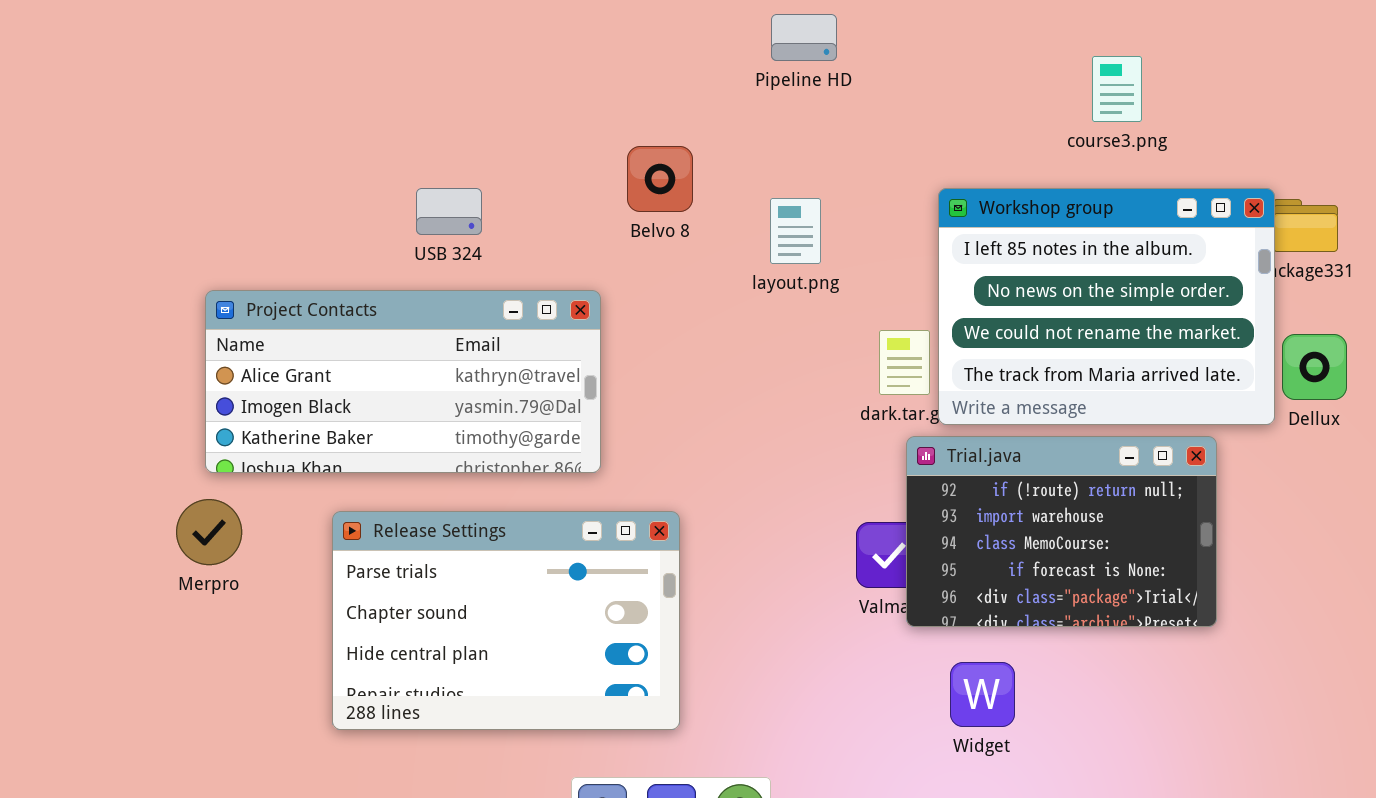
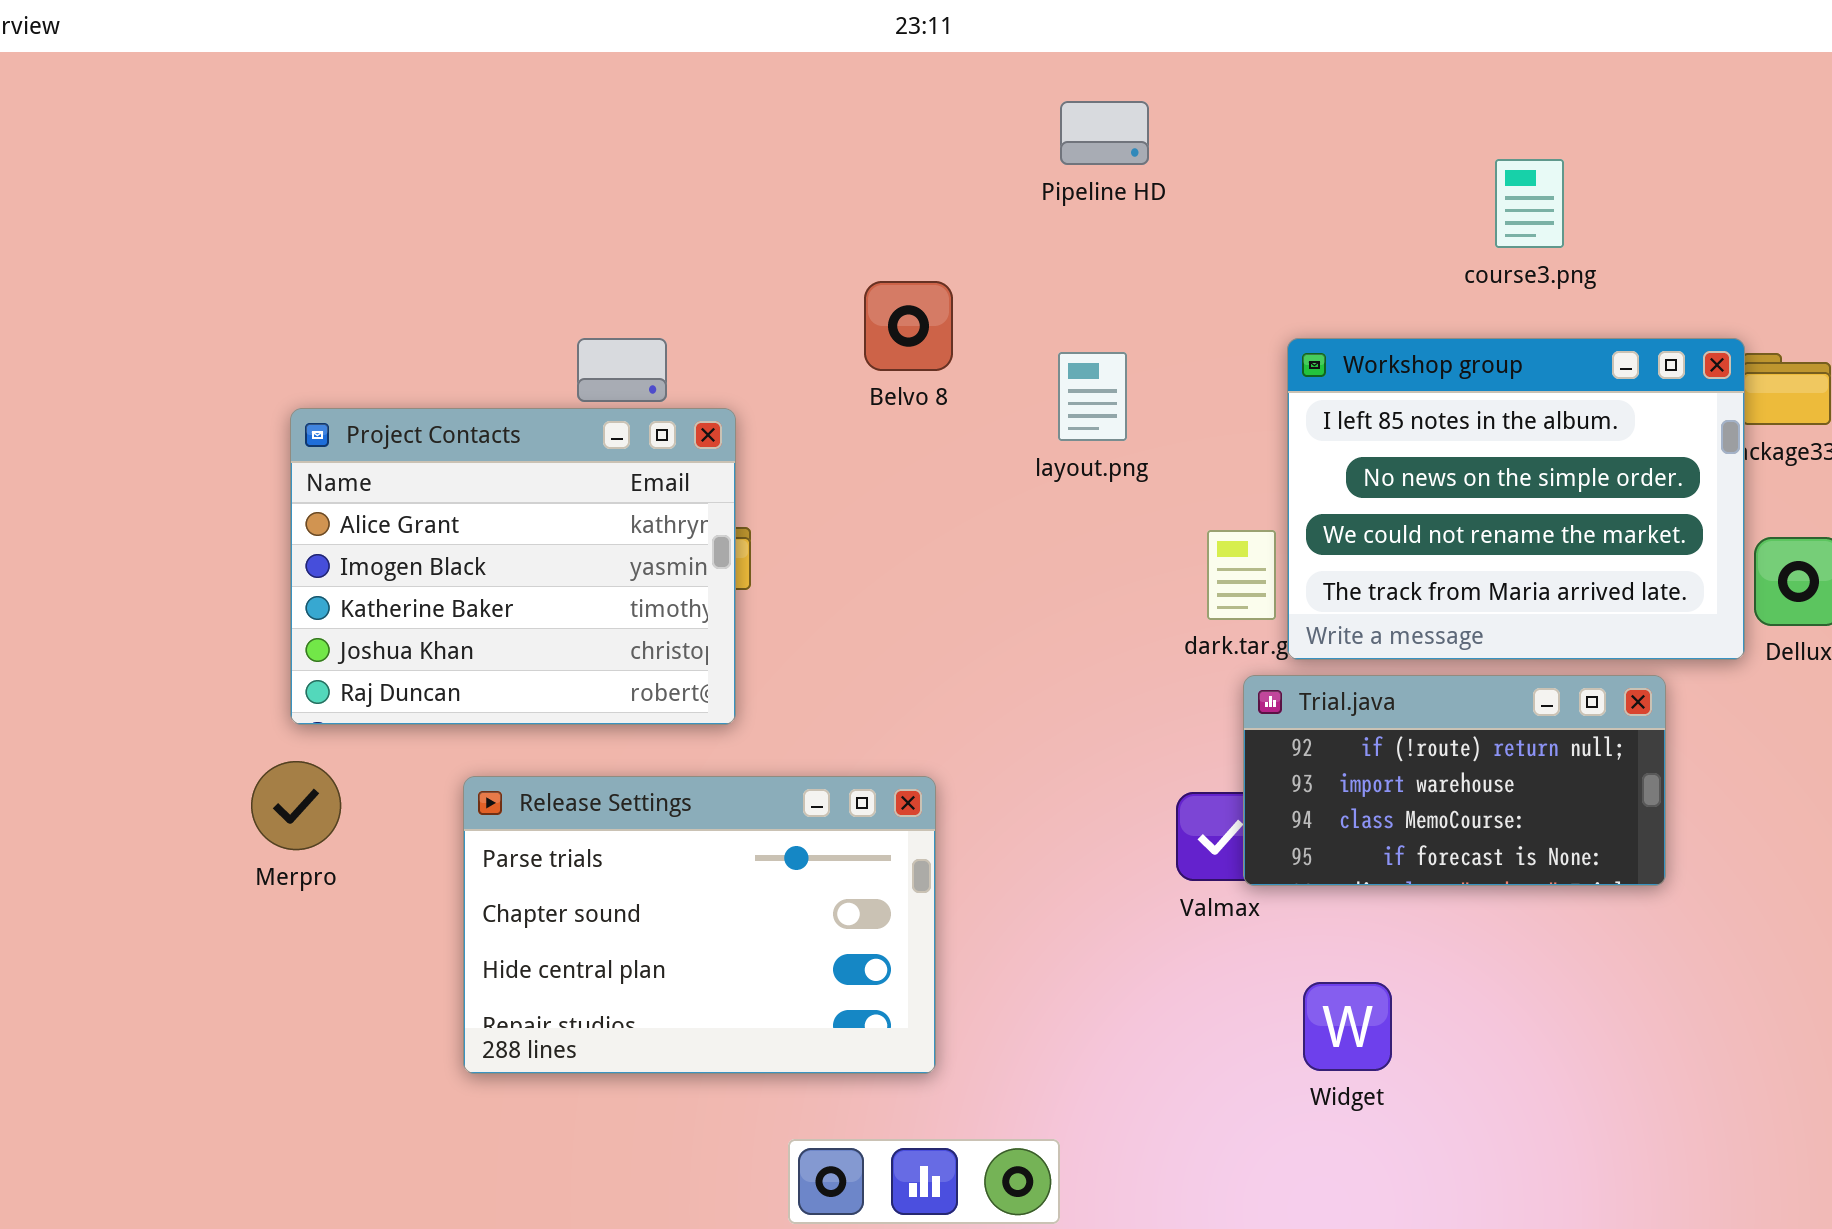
Project Contacts: [205,290,601,473] -> [290,408,736,725], resized
Trial.java: [906,436,1217,627] -> [1243,675,1666,886], resized

